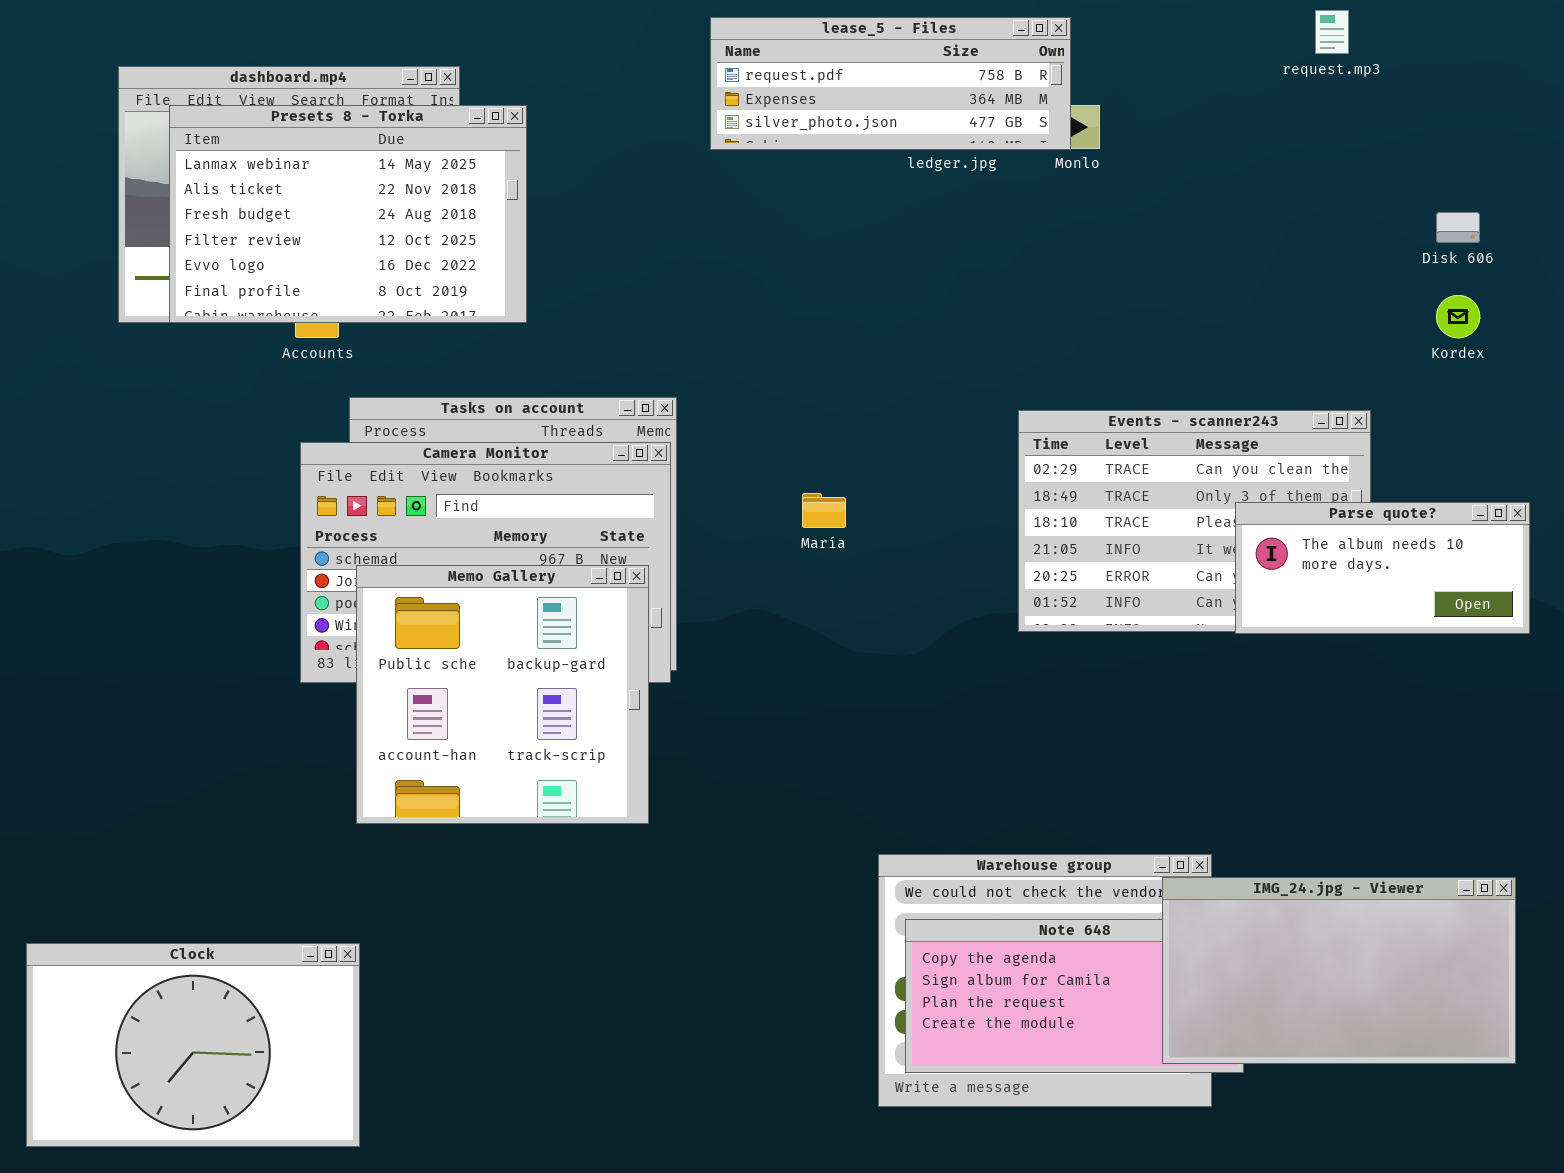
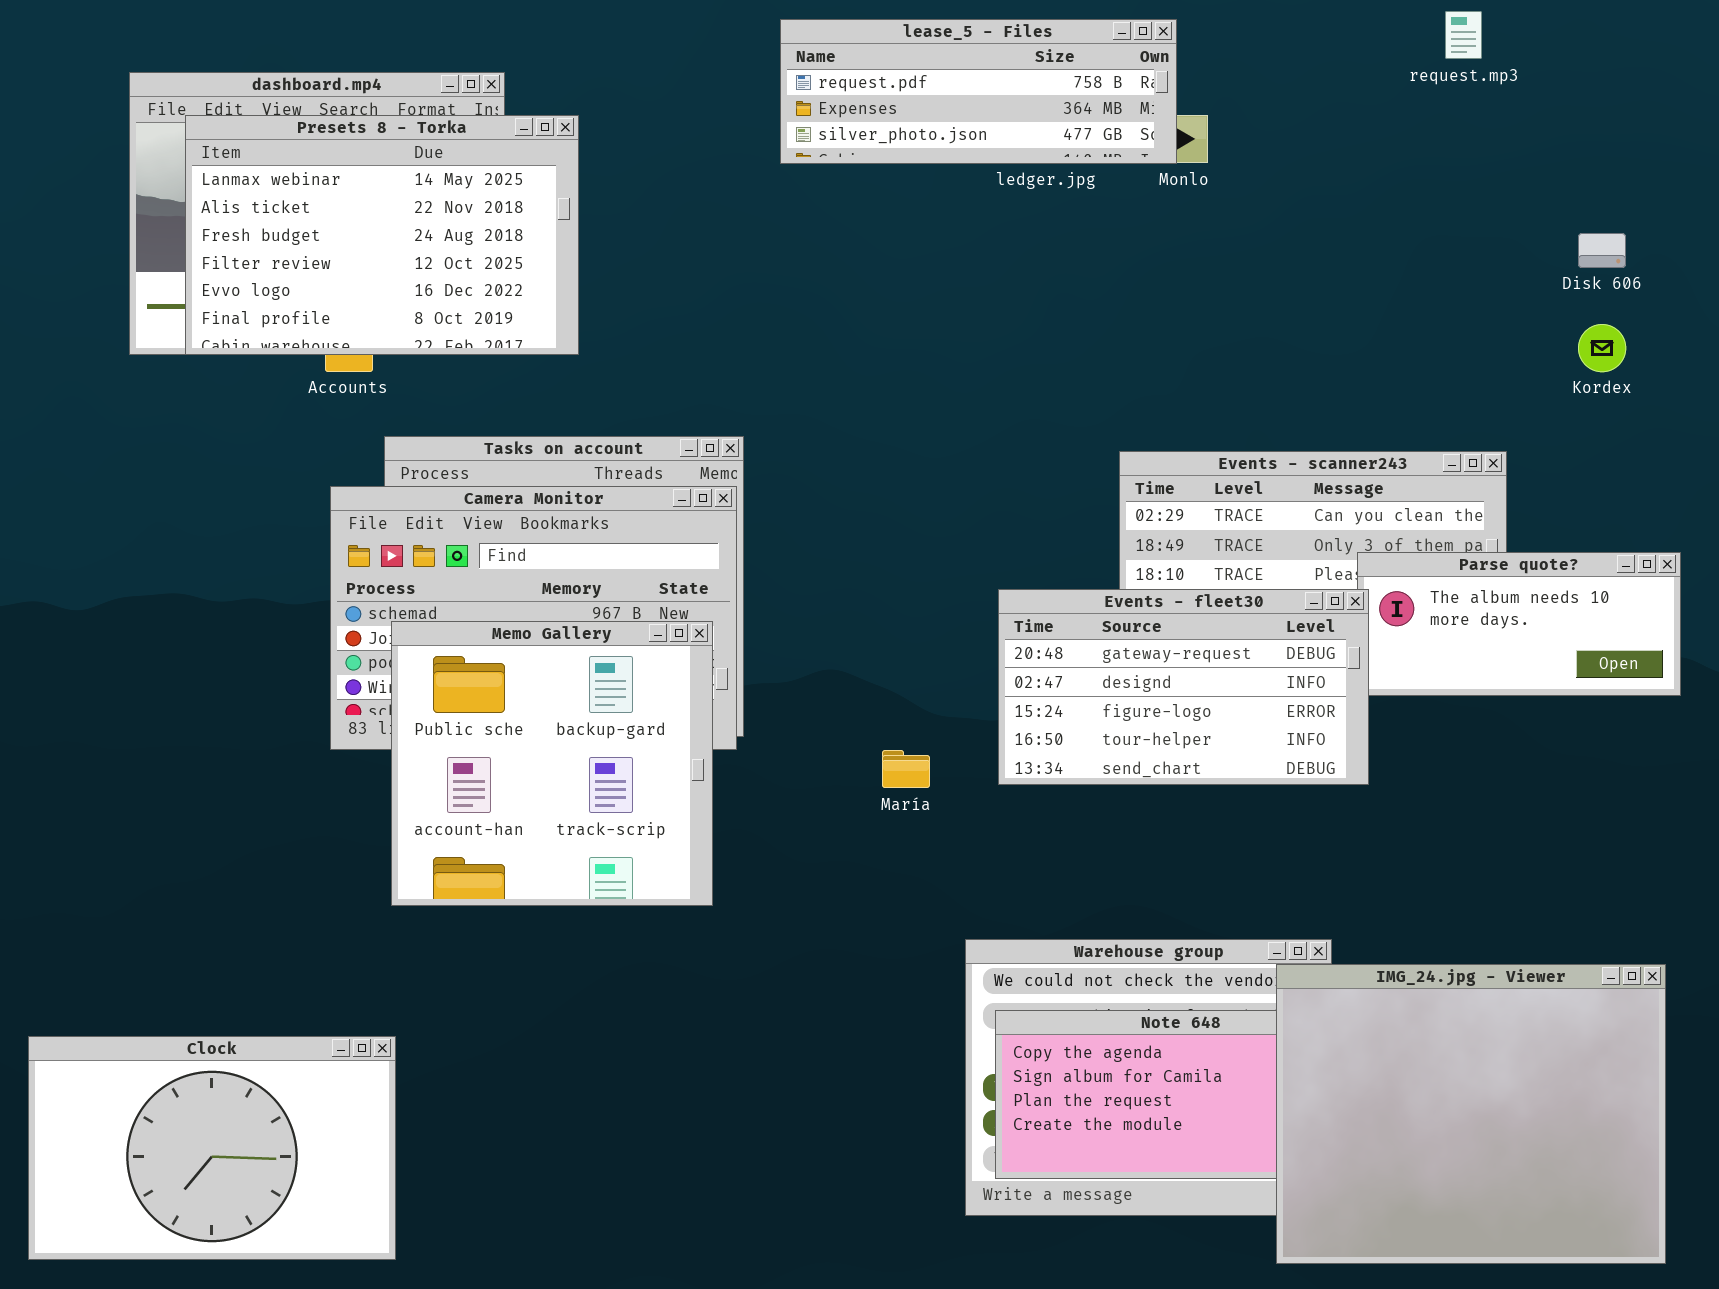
María: [802,493,846,528] -> [882,750,930,788], moved
Events - fleet30: none -> [998,589,1369,785], opened
IMG_24.jpg - Viewer: [1162,877,1516,1064] -> [1276,964,1666,1264], resized

